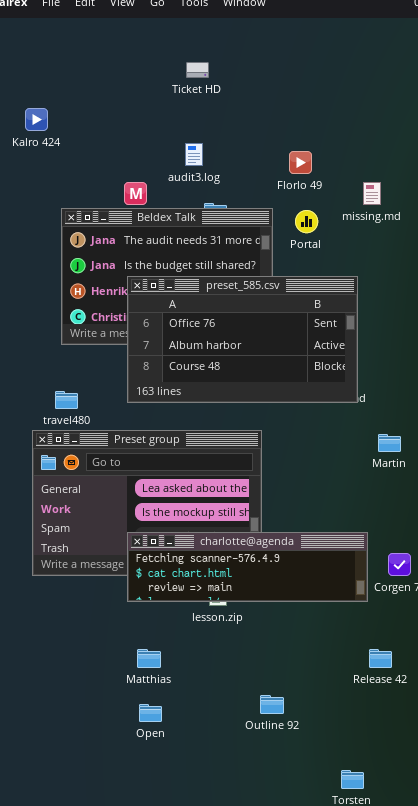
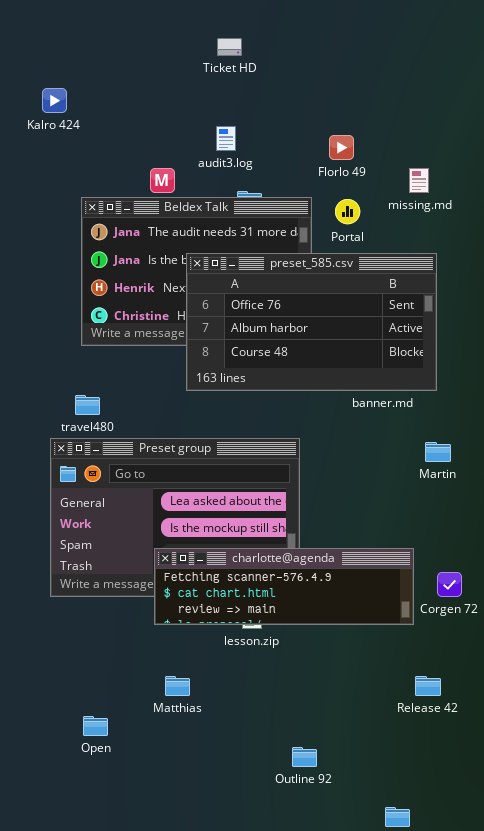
preset_585.csv: [127,276,358,403] -> [186,253,437,391], moved
Outline 92: [260,695,284,714] -> [292,747,317,767], moved
Open: [139,704,162,722] -> [83,716,108,736], moved

